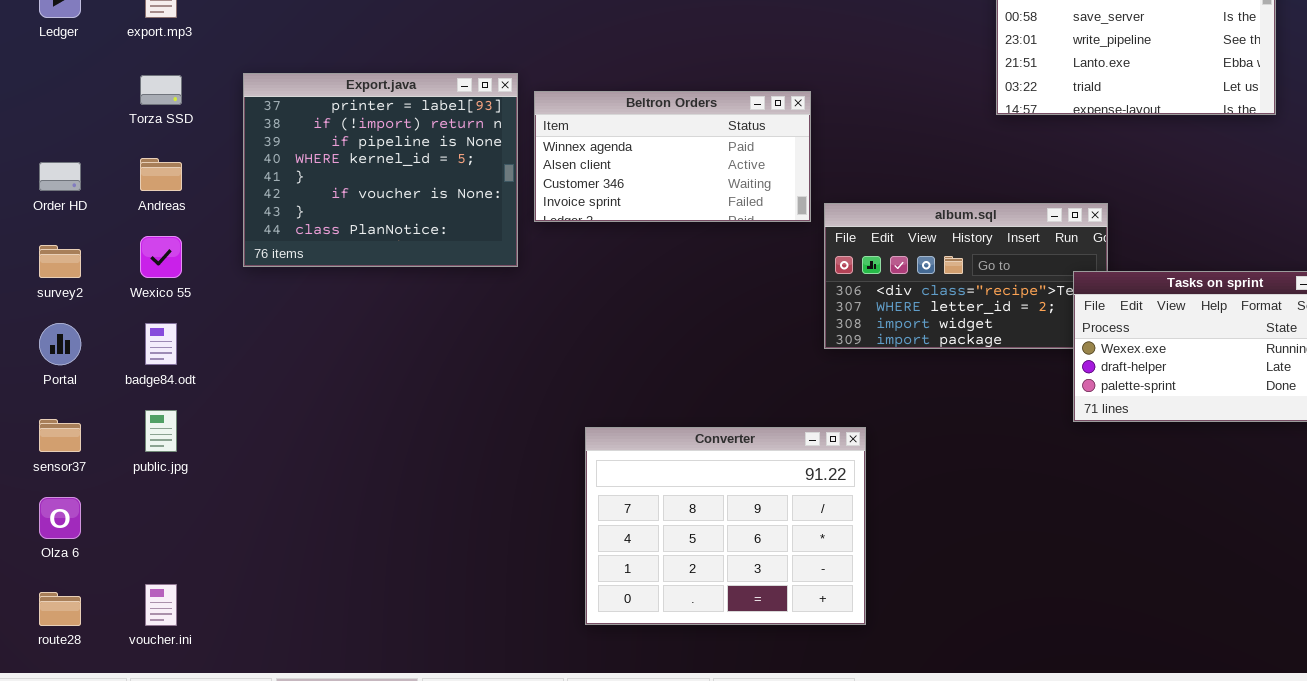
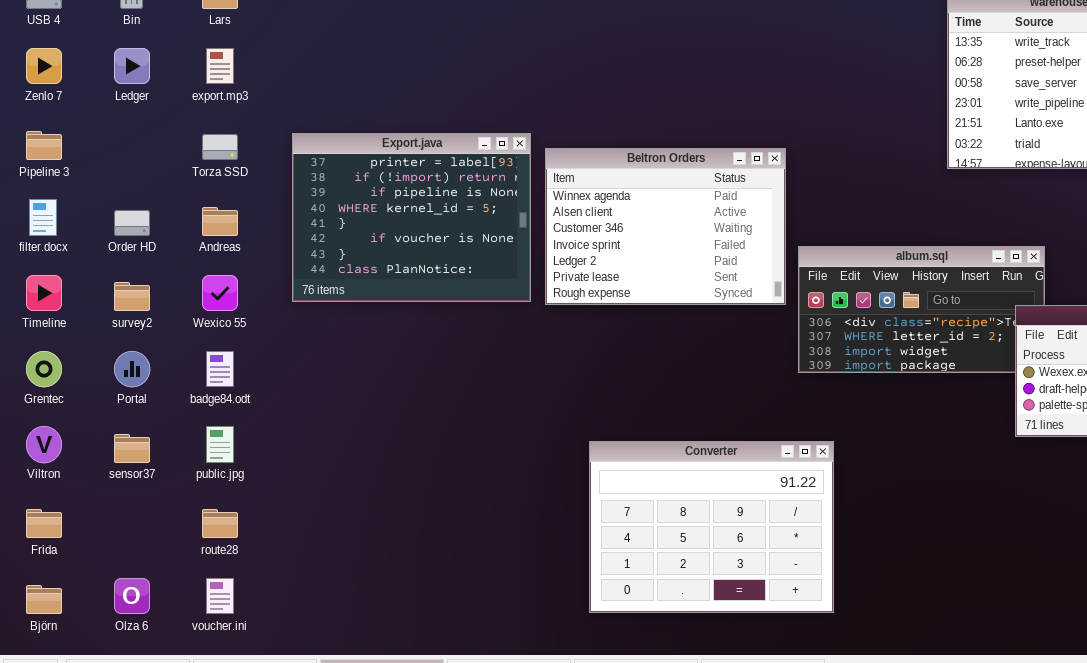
Beltron Orders: [534,91,811,222] -> [545,148,786,305], resized
Olza 6: [39,497,81,539] -> [114,578,150,614], moved
route28: [39,592,81,626] -> [202,509,238,538], moved

